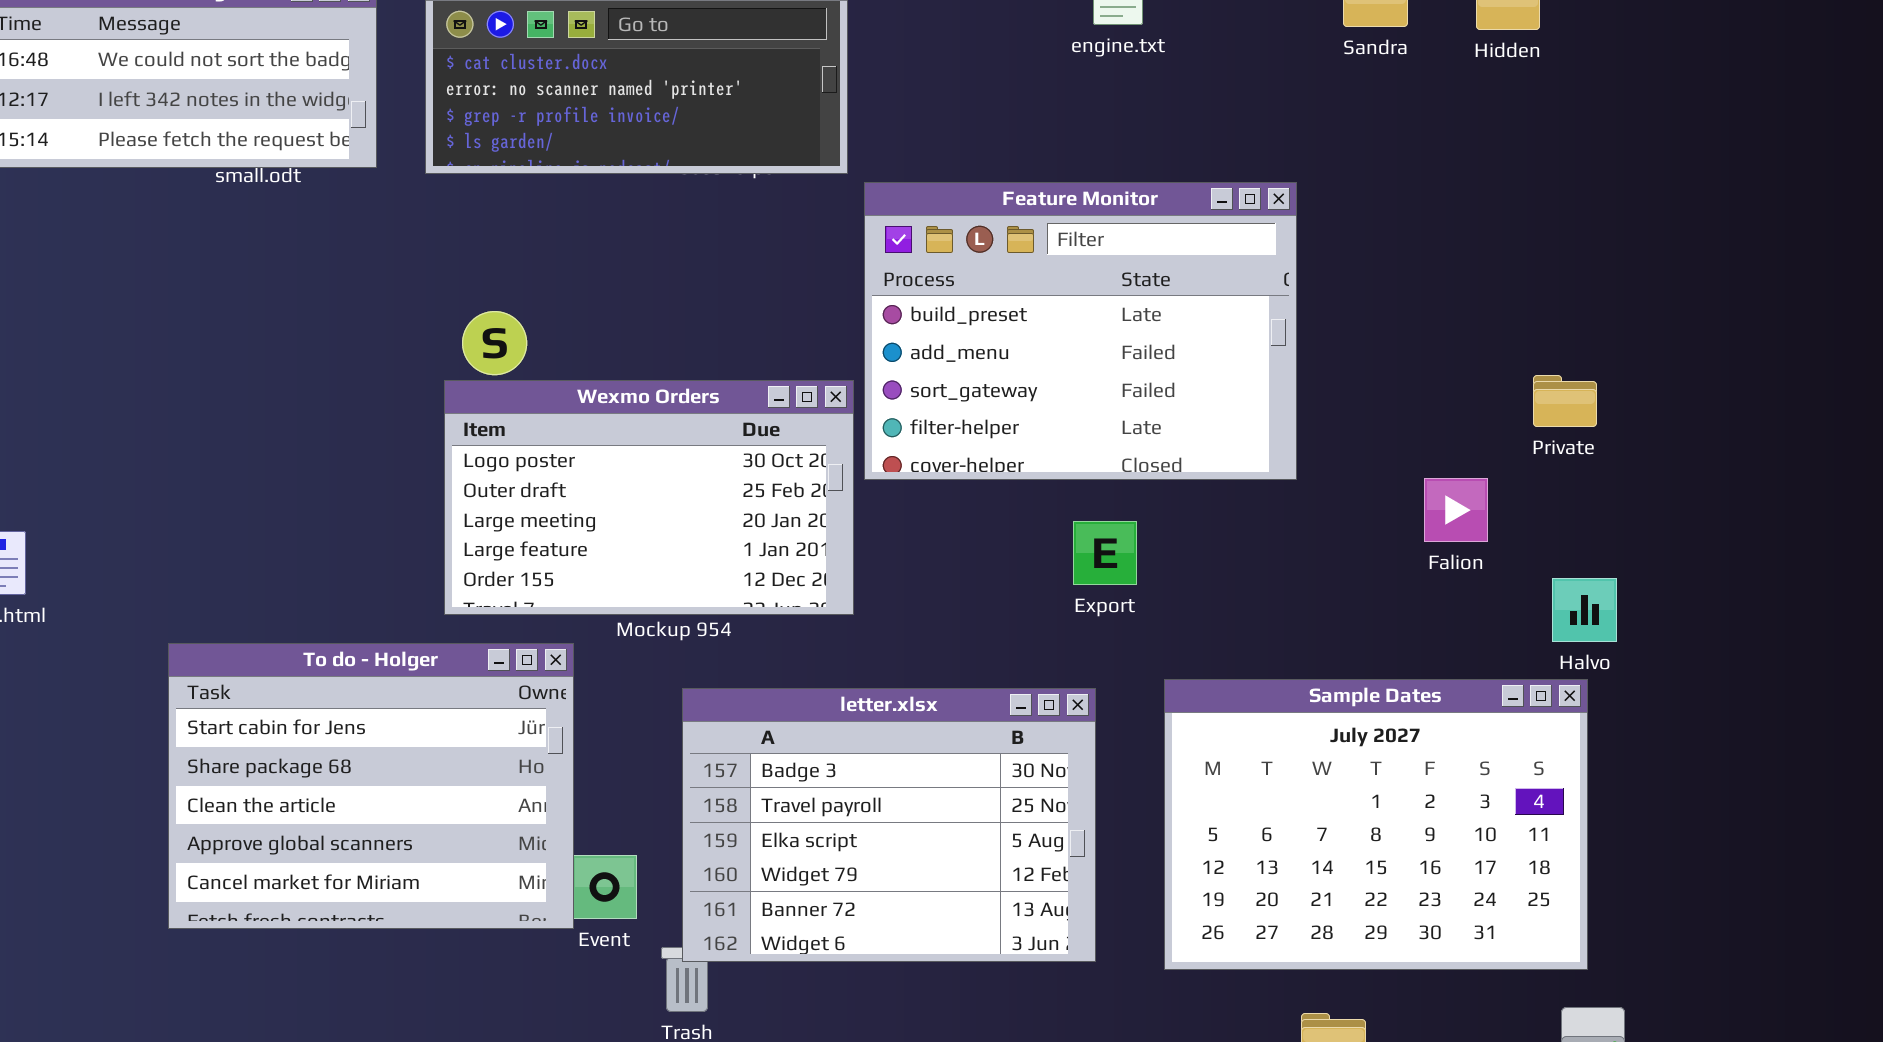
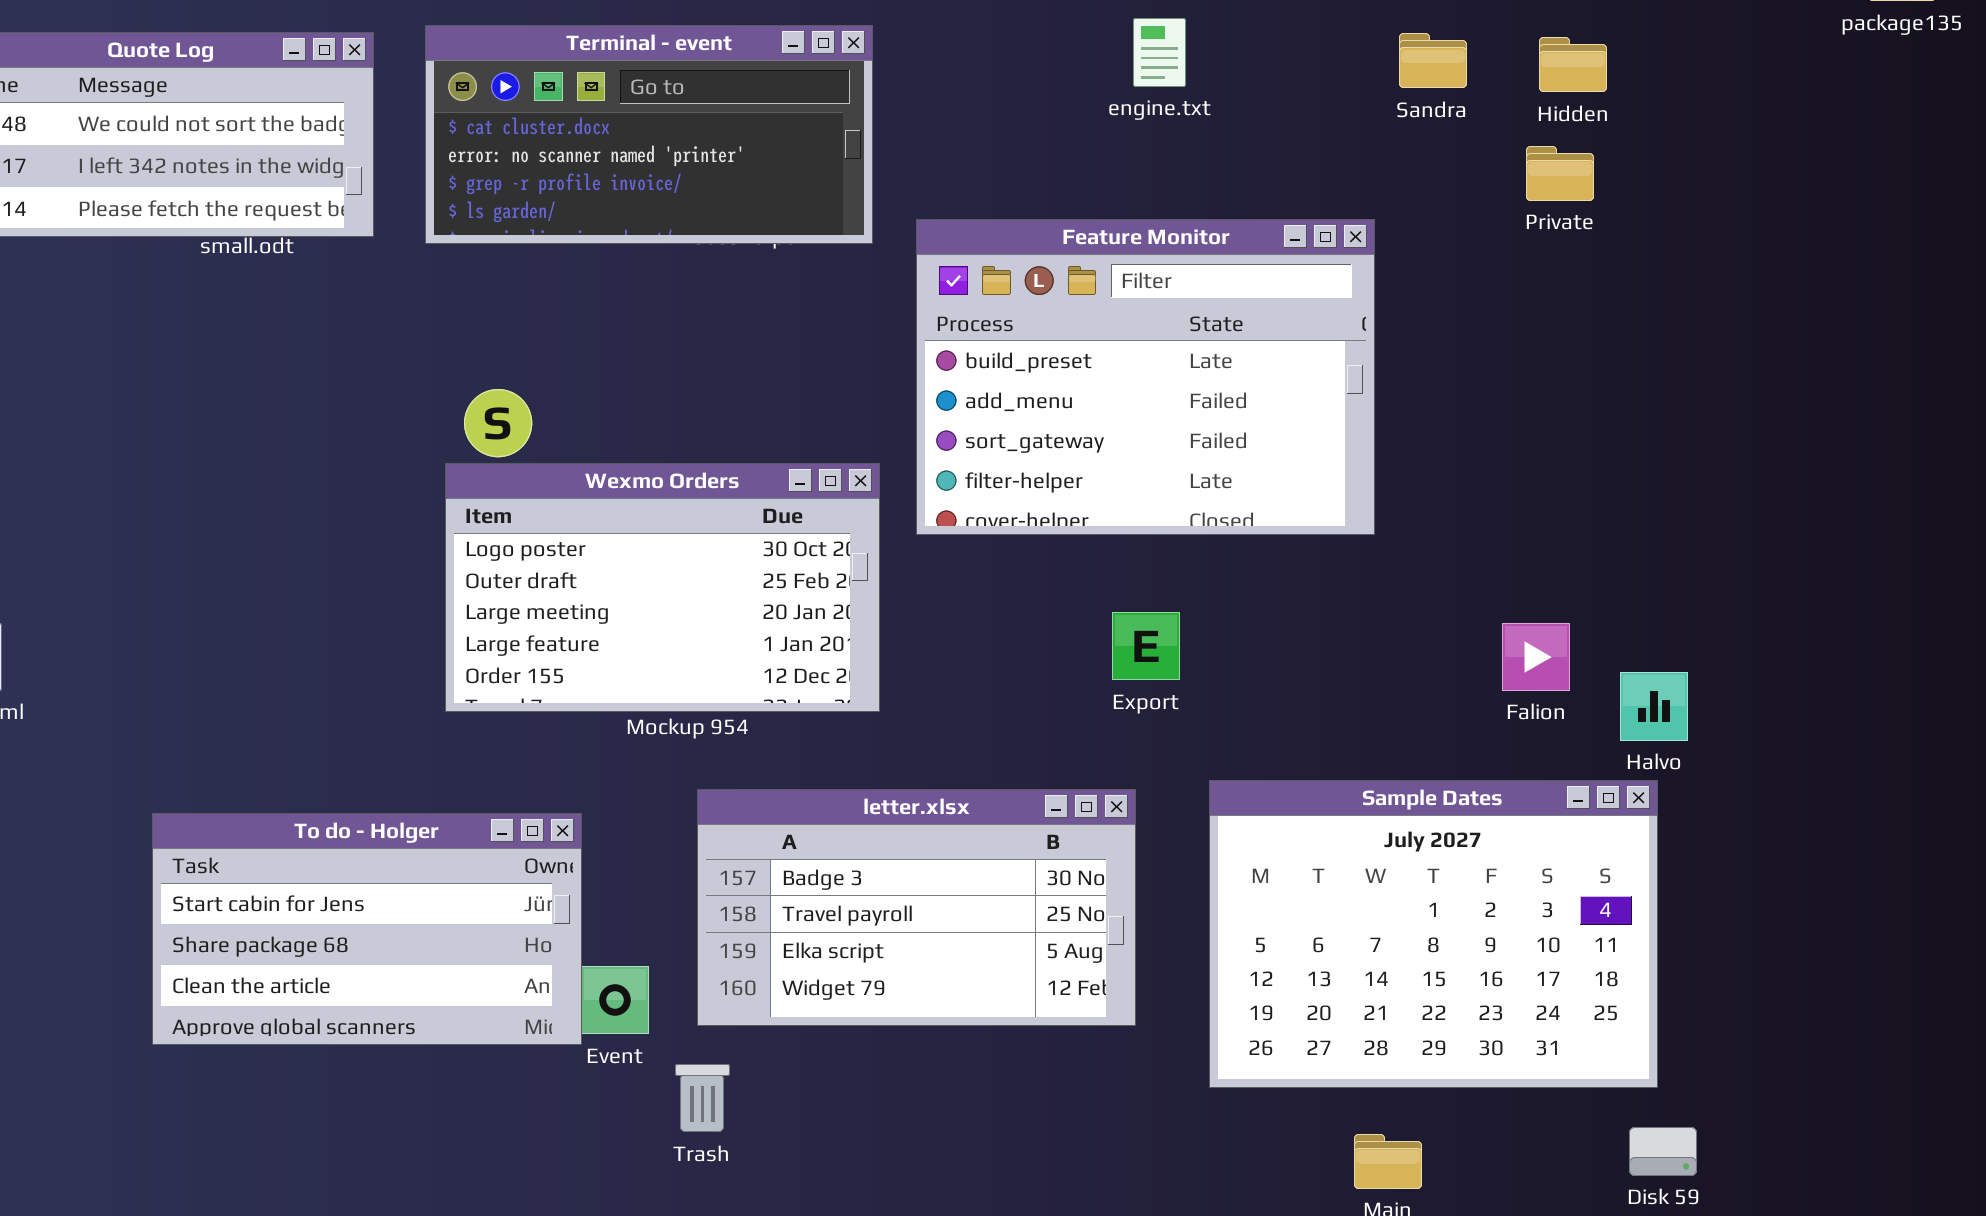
Feature Monitor: [864,182,1297,480] -> [916,219,1375,535], moved
Private: [1533,375,1597,427] -> [1526,146,1594,201], moved
Falion: [1424,478,1488,542] -> [1502,623,1570,691], moved
To do - Holger: [168,643,574,929] -> [152,813,582,1045], resized
letter.xlsx: [682,688,1096,962] -> [697,789,1136,1026], resized

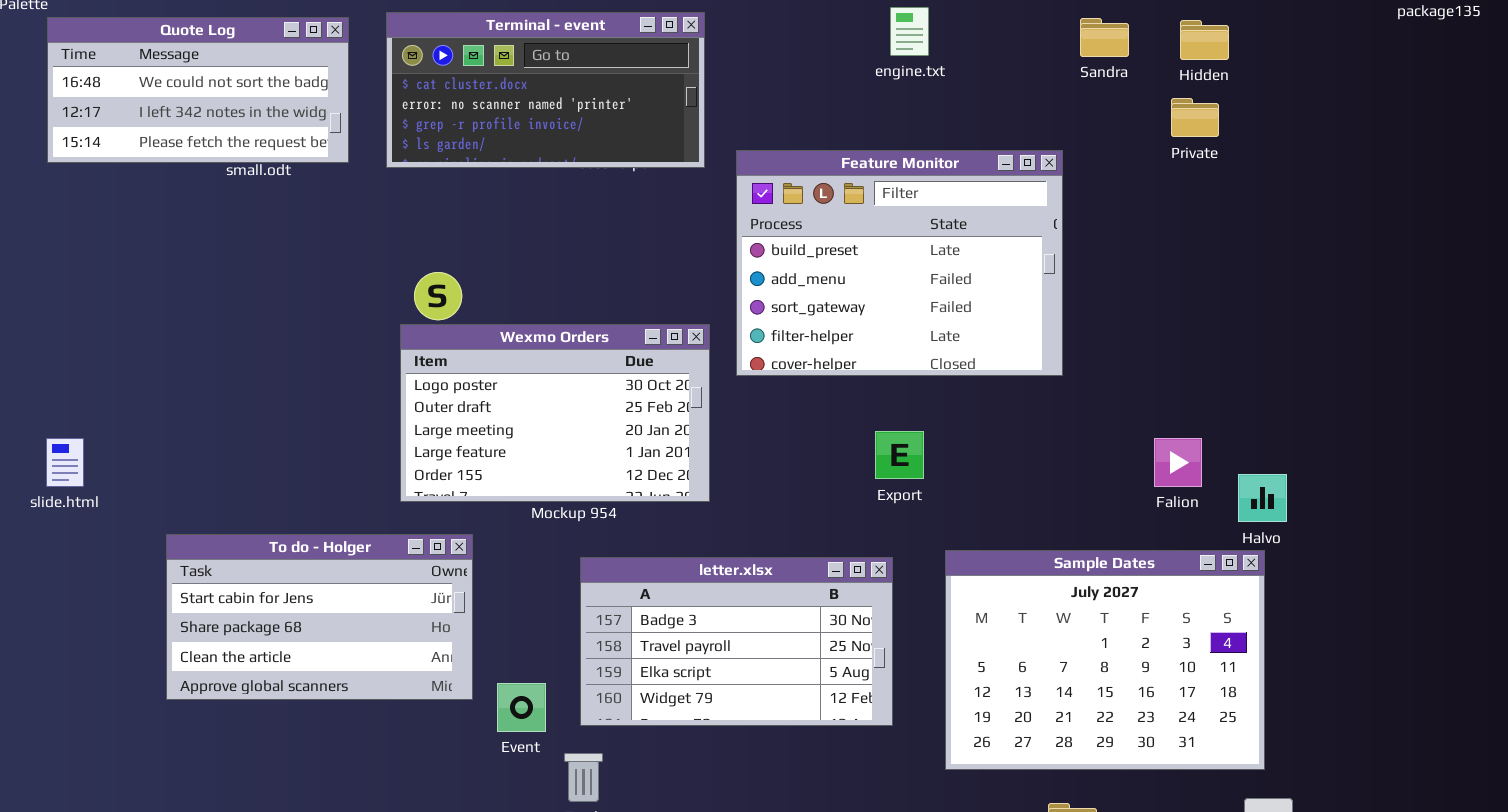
To do - Holger: [152,813,582,1045] -> [166,534,473,700], moved

